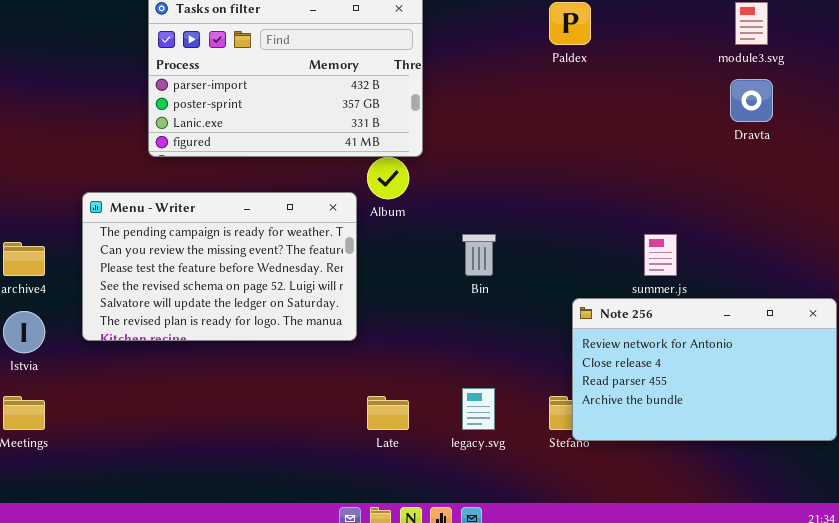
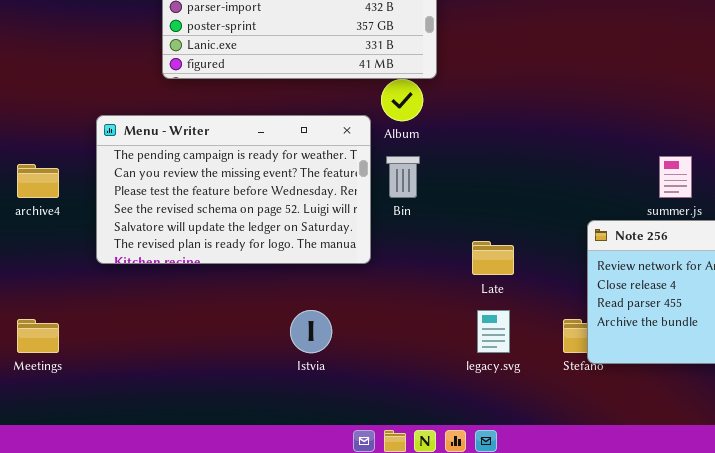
Bin: [462,234,496,276] -> [386,156,420,198], moved
Istvia: [3,311,45,353] -> [290,310,332,353], moved
Late: [367,396,409,430] -> [472,241,514,275], moved

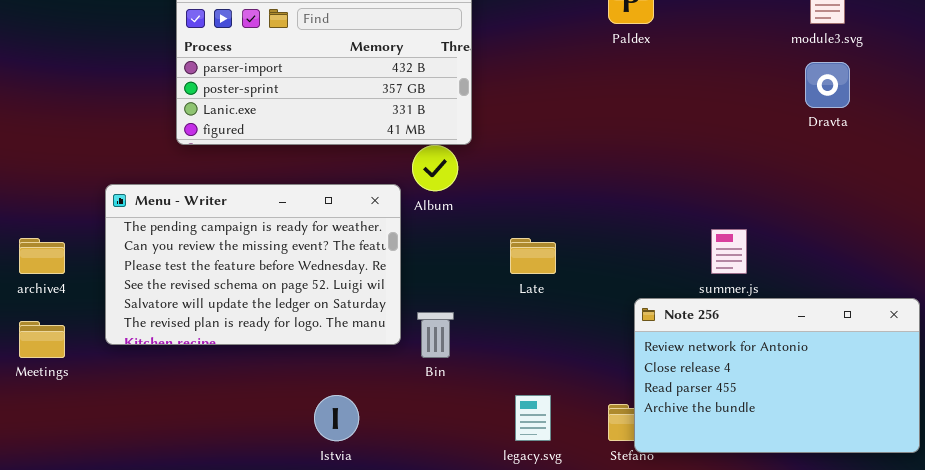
Bin: [386,156,420,198] -> [417,312,454,358], moved
Late: [472,241,514,275] -> [510,238,556,274], moved
Meetings: [17,319,59,353] -> [19,321,65,358], moved

